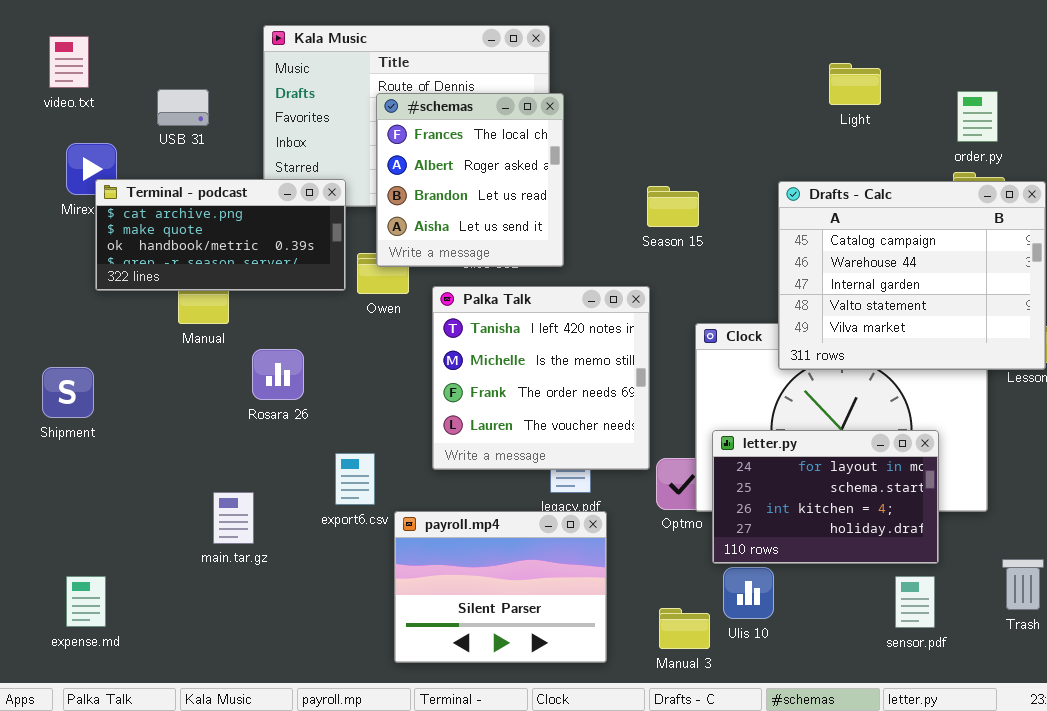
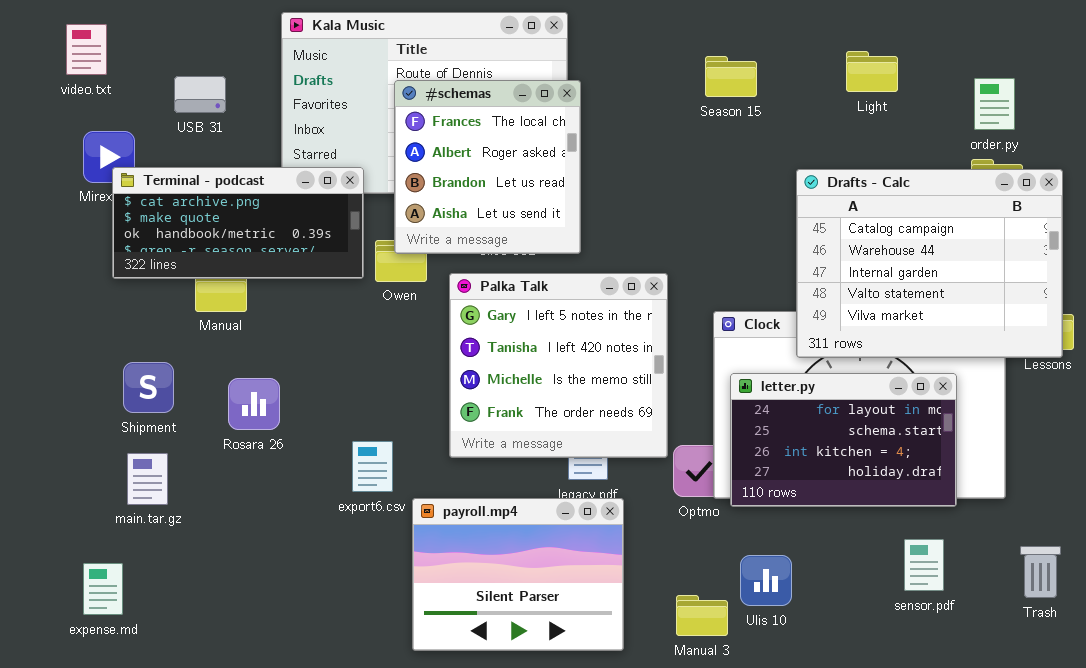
Season 15: [647,186,699,227] -> [705,56,757,97], moved
Palka Talk: [432,286,650,470] -> [449,273,668,458], scrolled up 1 row
Rosara 26: [252,349,304,400] -> [228,378,280,430], moved
Shipment: [42,367,94,418] -> [123,362,174,413], moved
letter.py: [712,430,939,564] -> [730,373,957,507], moved
main.tar.gz: [213,492,254,544] -> [127,453,168,505], moved
sensor.pdf: [895,576,935,628] -> [904,539,944,591], moved

